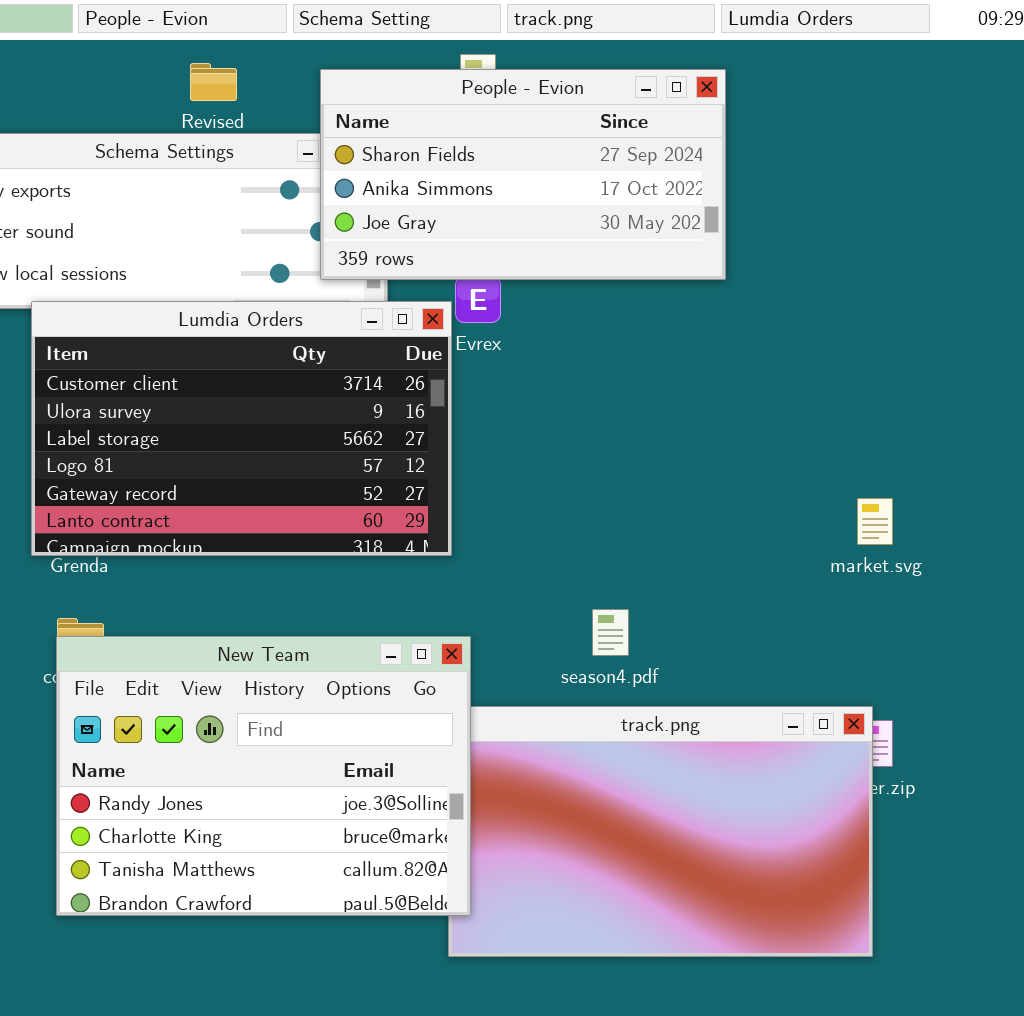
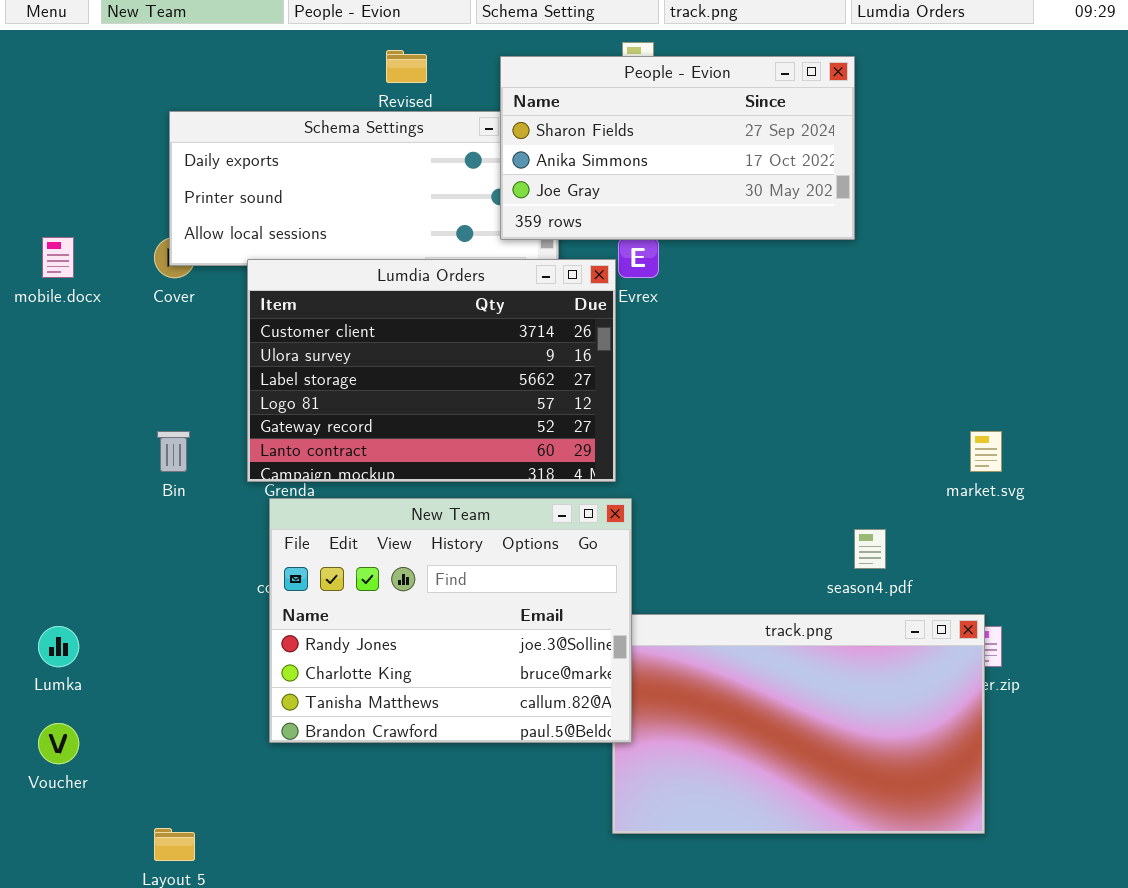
season4.pdf: [592,609,629,656] -> [854,529,886,569], moved
New Team: [56,636,471,916] -> [269,498,632,743], moved

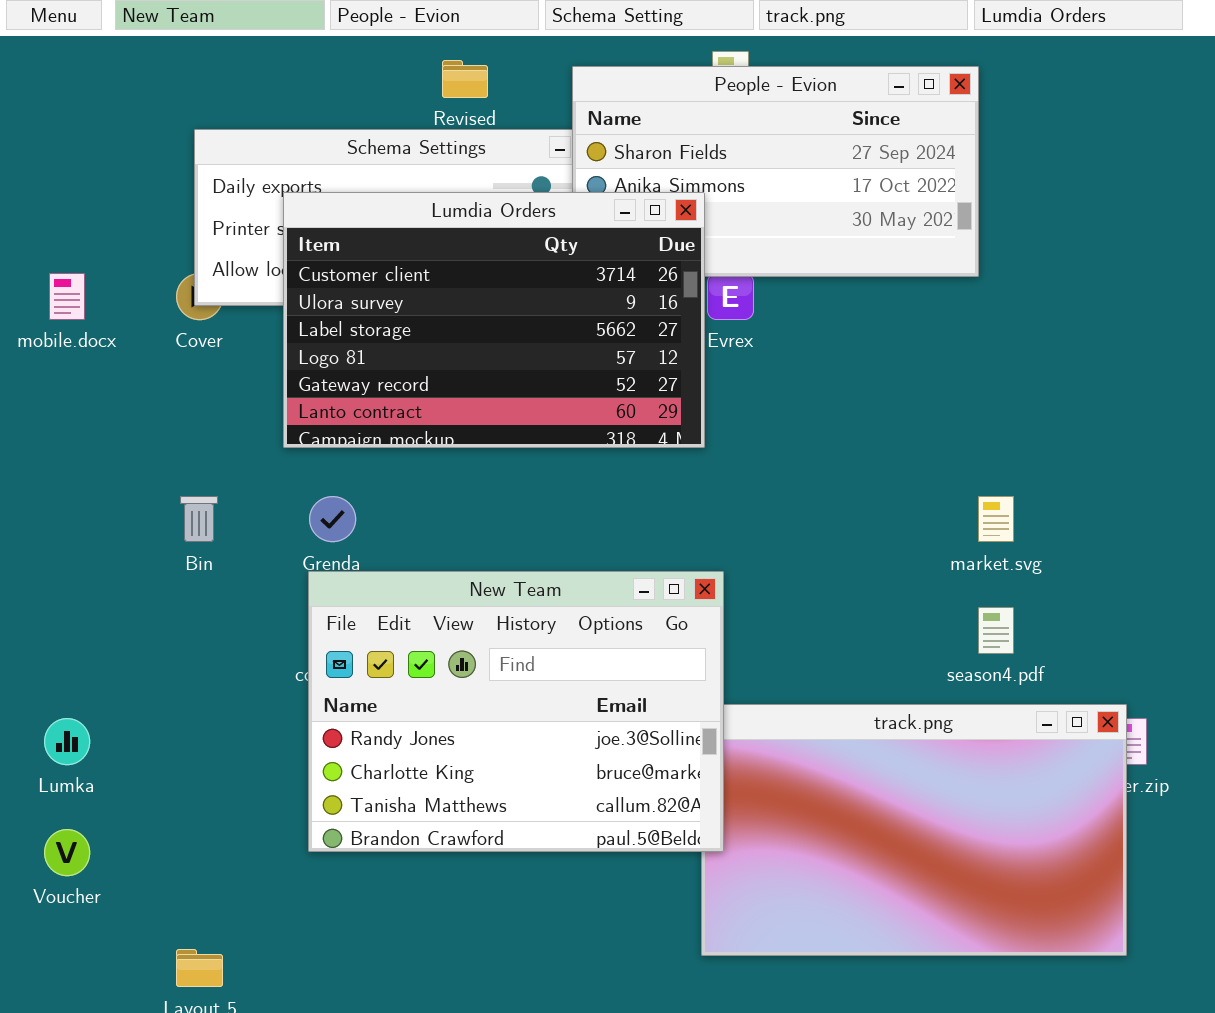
Lumdia Orders: [247,259,616,482] -> [283,192,705,448], moved
market.svg: [970,431,1002,472] -> [978,496,1014,542], moved

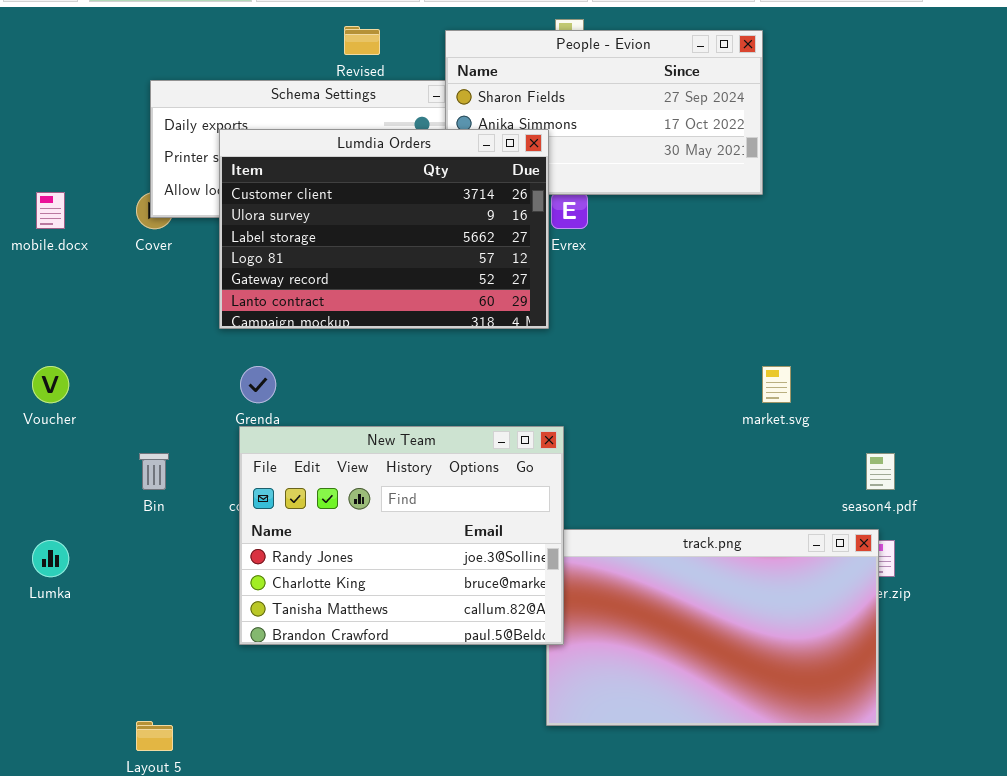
Bin: [180,496,218,542] -> [139,453,169,490], moved
season4.pdf: [978,607,1014,654] -> [866,453,895,490], moved
Voucher: [44,829,90,876] -> [32,366,69,403], moved

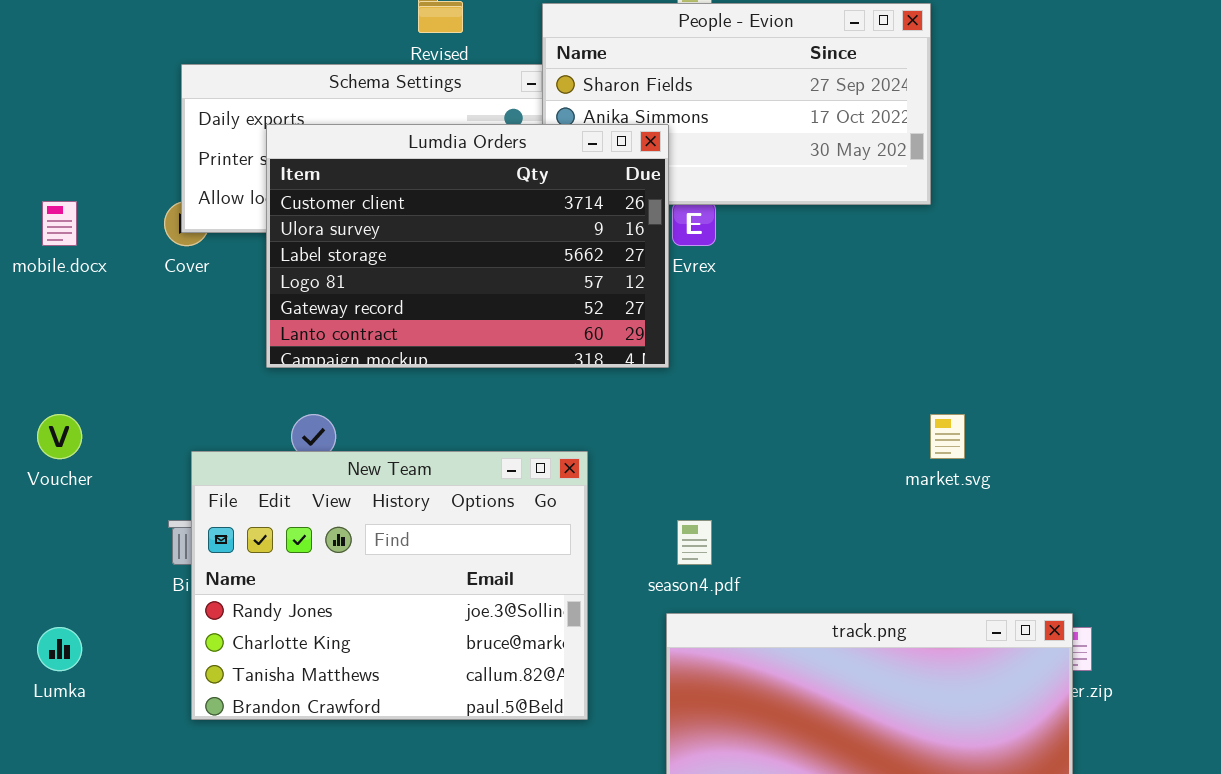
New Team: [239,426,564,645] -> [191,451,588,720], moved
season4.pdf: [866,453,895,490] -> [677,520,712,565], moved

